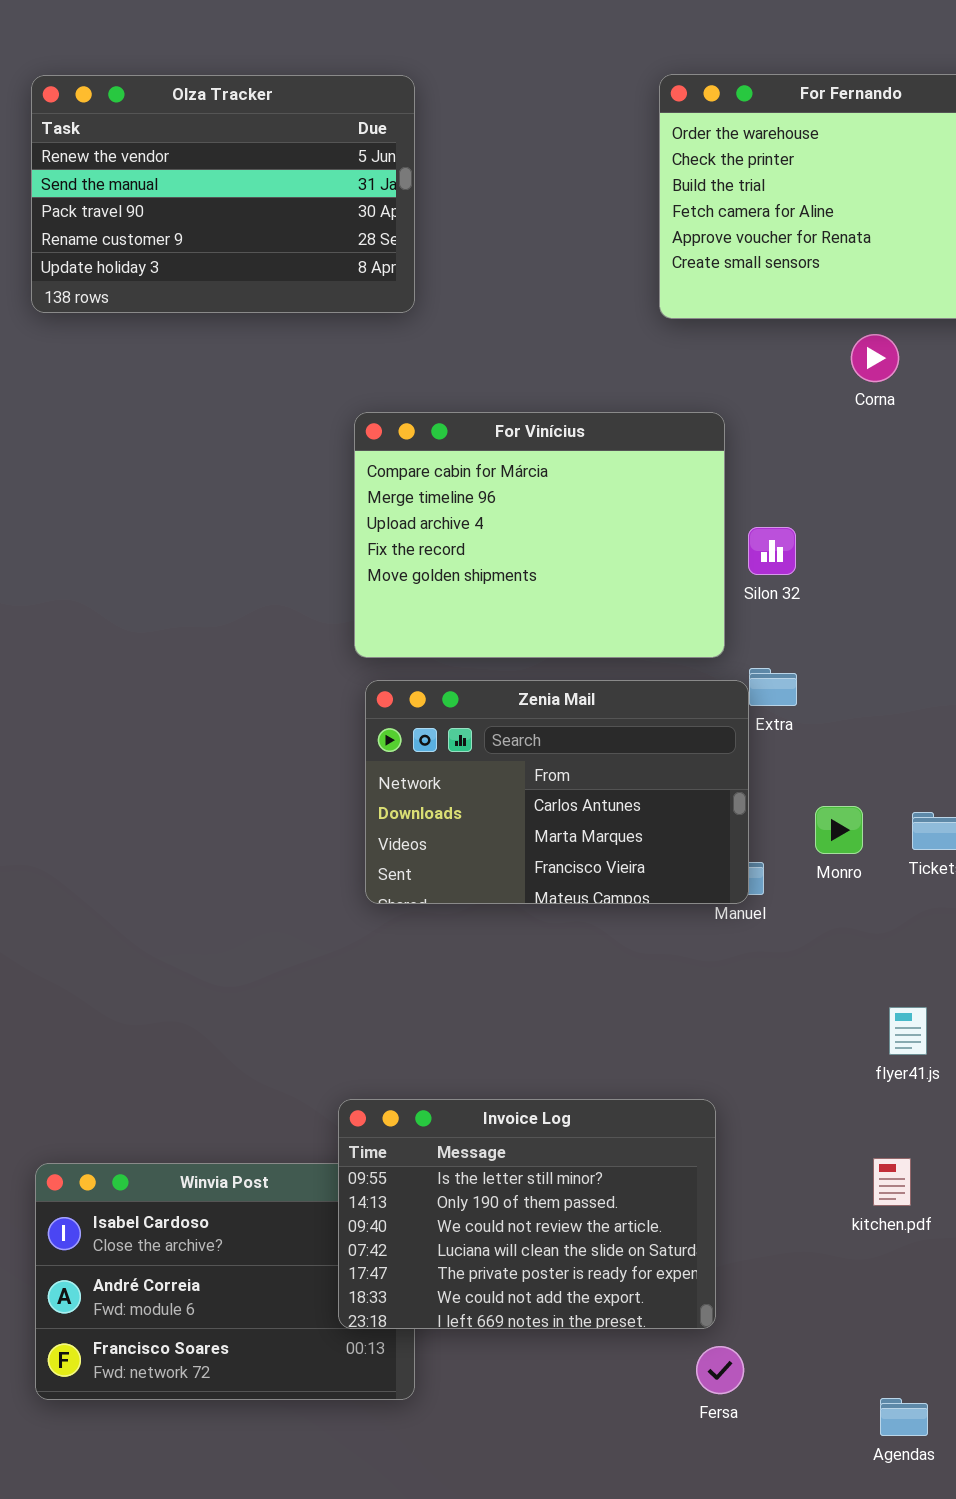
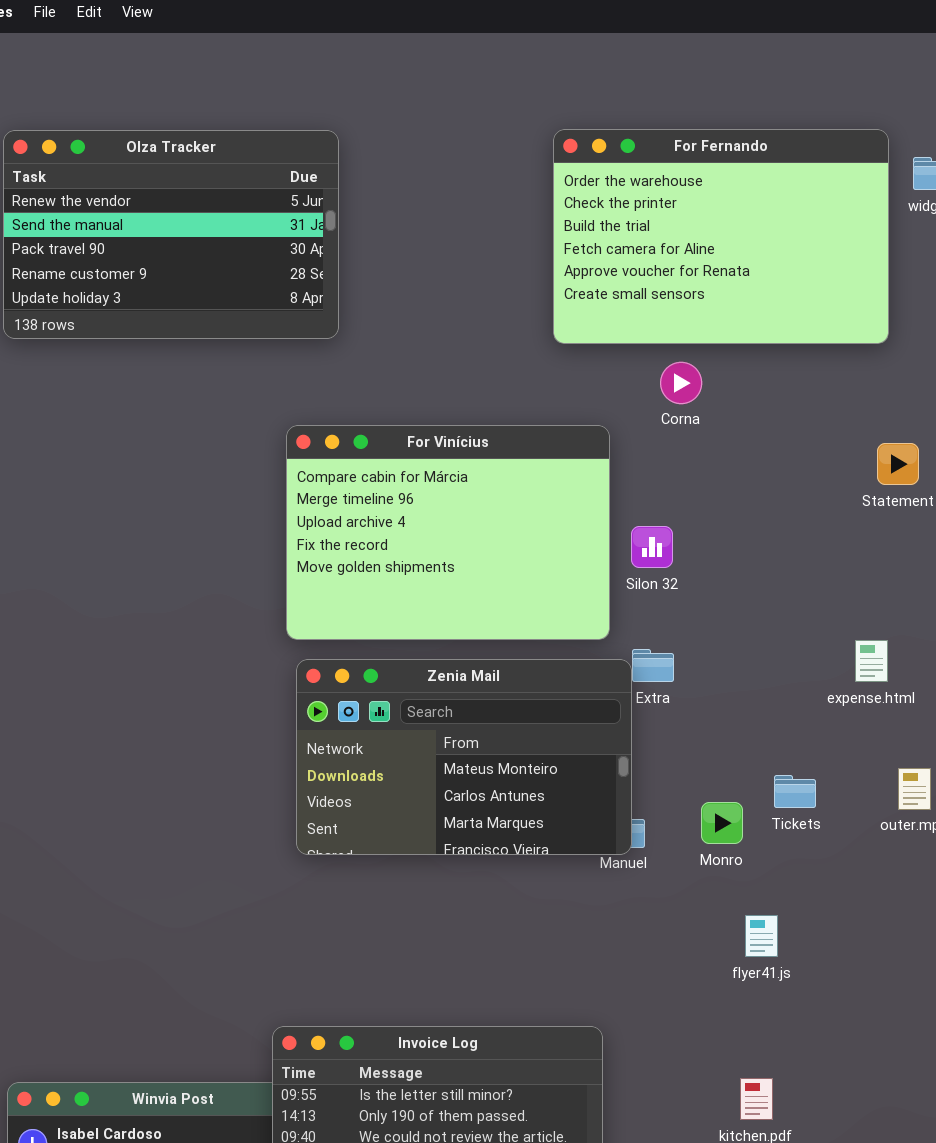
Corna: [851,334,899,382] -> [660,362,702,404], moved
Zenia Mail: [365,680,749,904] -> [296,659,632,855], scrolled up 1 row
Monro: [815,806,863,854] -> [701,802,743,844], moved
flyer41.js: [889,1007,927,1055] -> [745,915,778,957], moved

